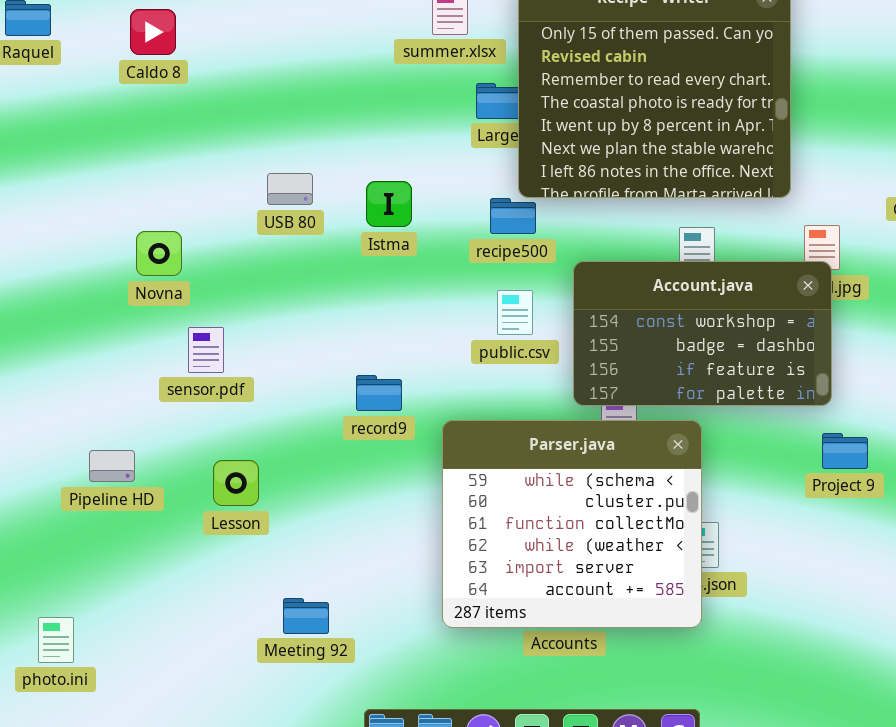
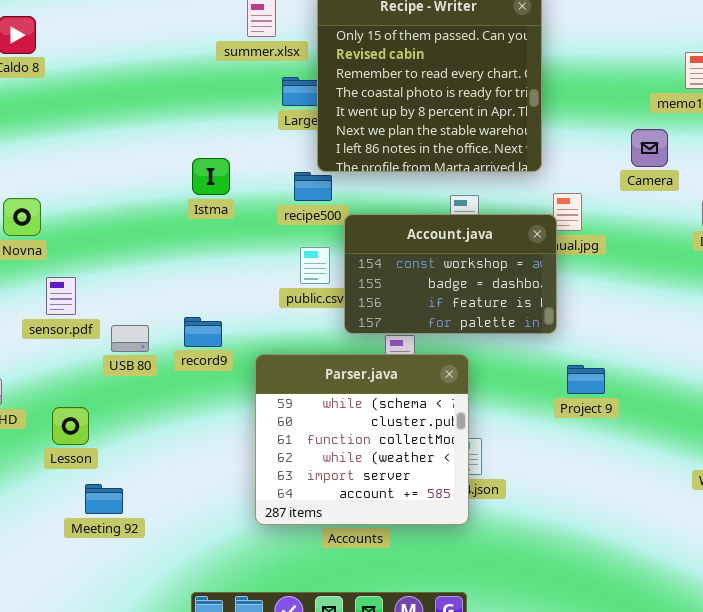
USB 80: [267,173,313,205] -> [111,325,149,352], moved
Account.java: [573,261,832,406] -> [344,214,557,334], moved
Lesson: [213,460,259,506] -> [52,407,89,445], moved
Meeting 92: [283,598,329,634] -> [85,484,123,514], moved

